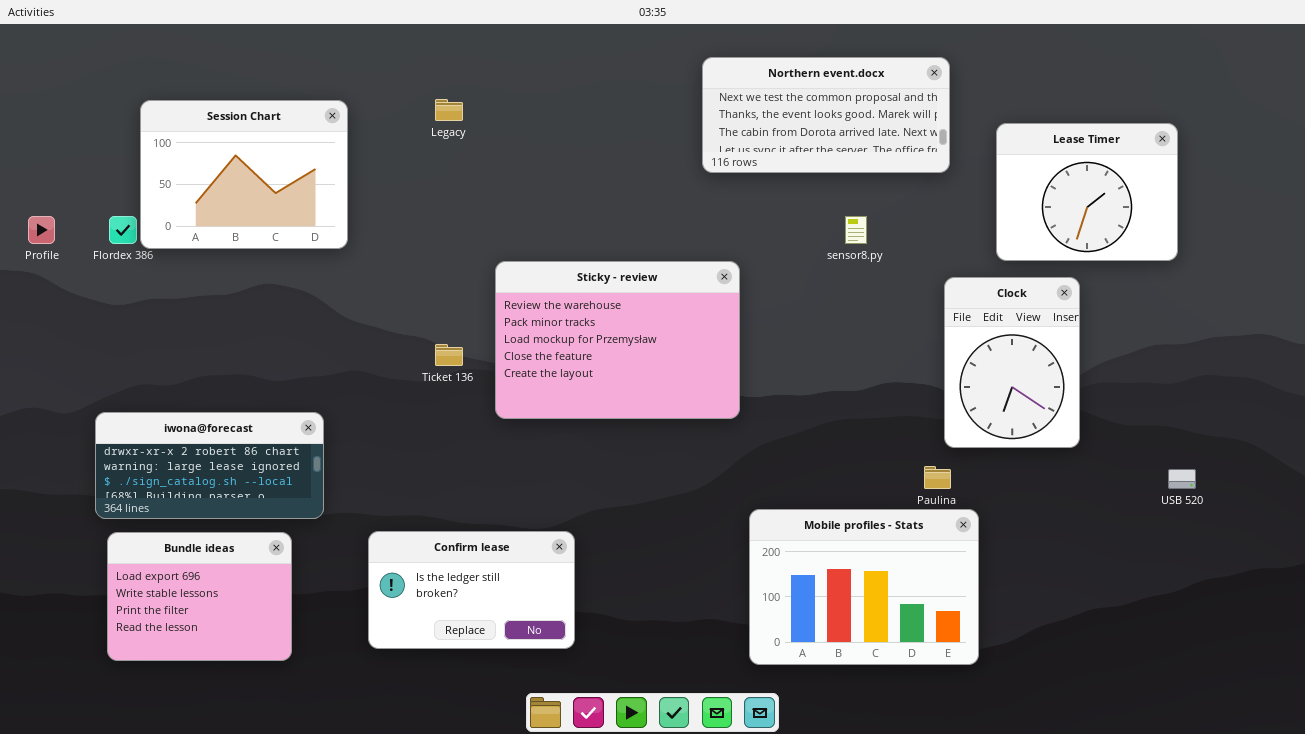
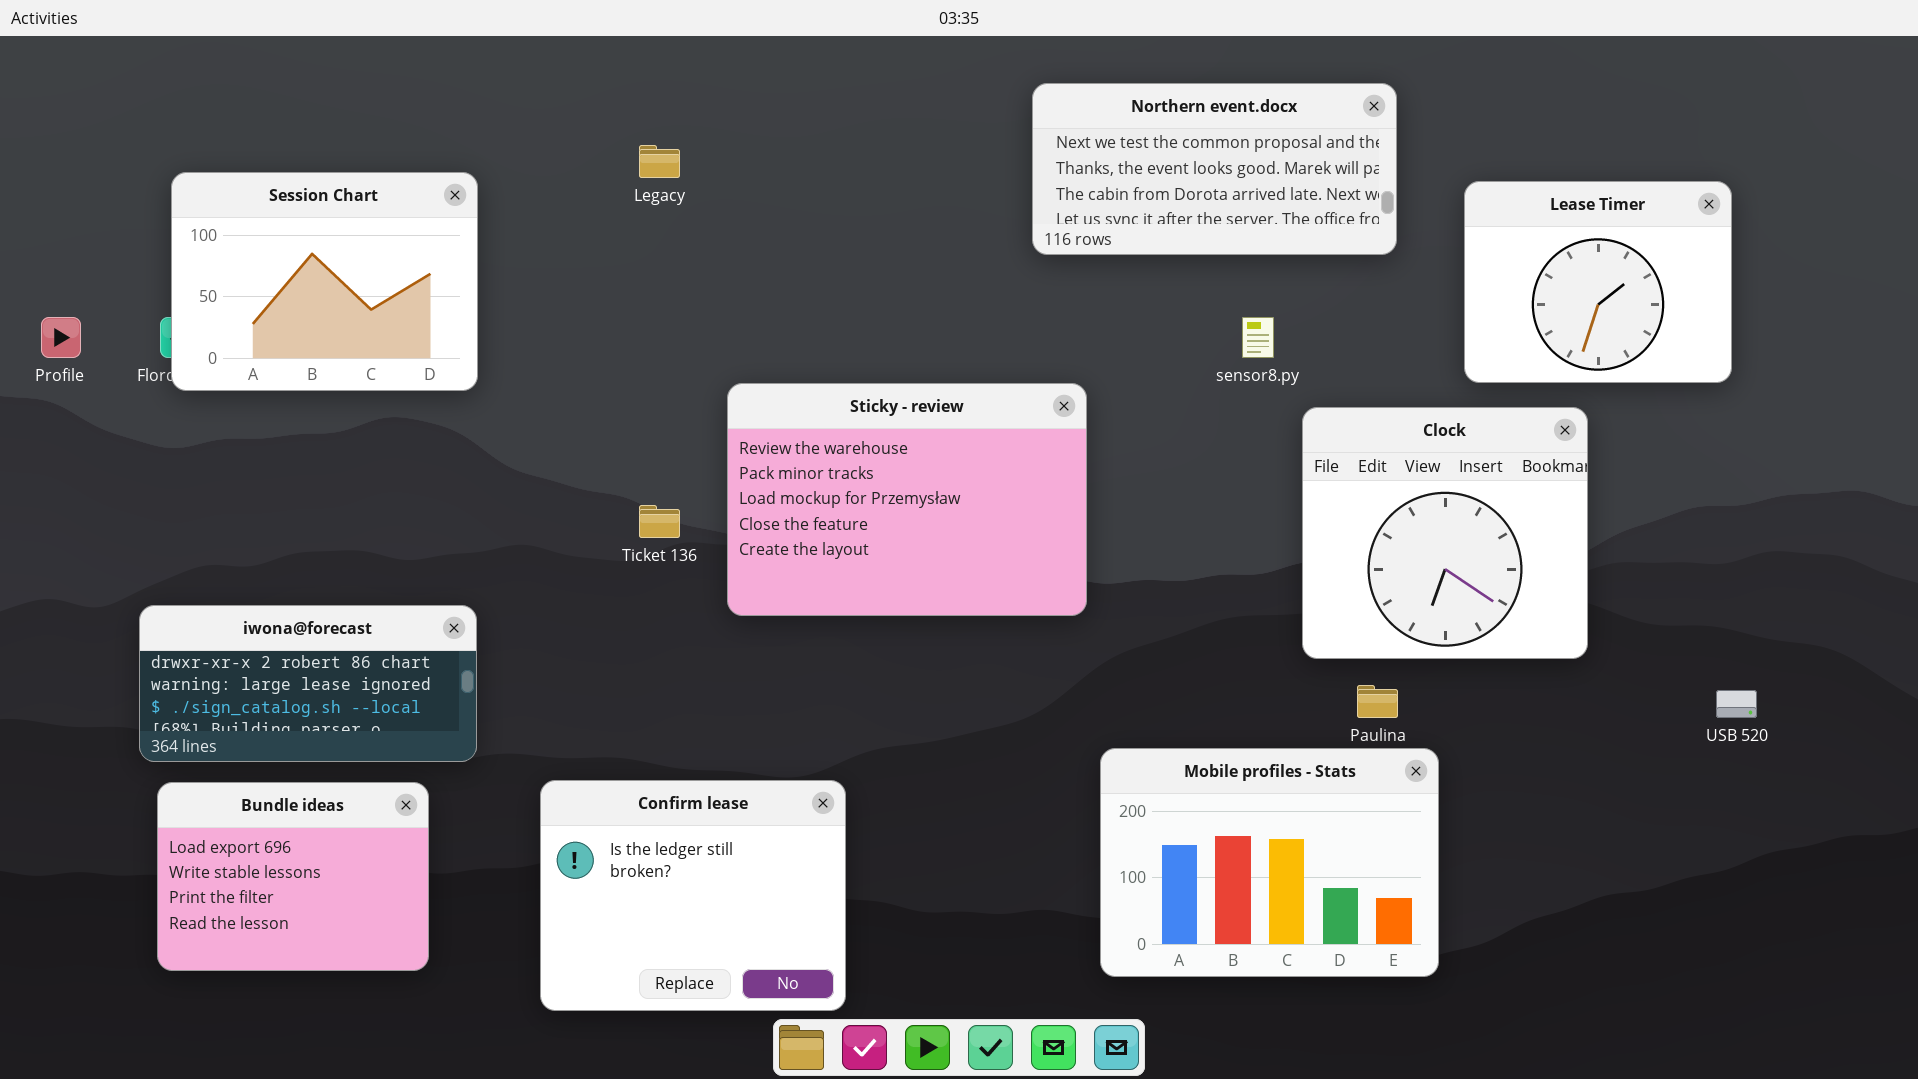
Session Chart: [140,100,348,249] -> [171,172,478,391], moved
Clock: [944,277,1080,448] -> [1302,407,1588,659], resized
Confirm lease: [368,531,575,649] -> [540,780,846,1011], resized

